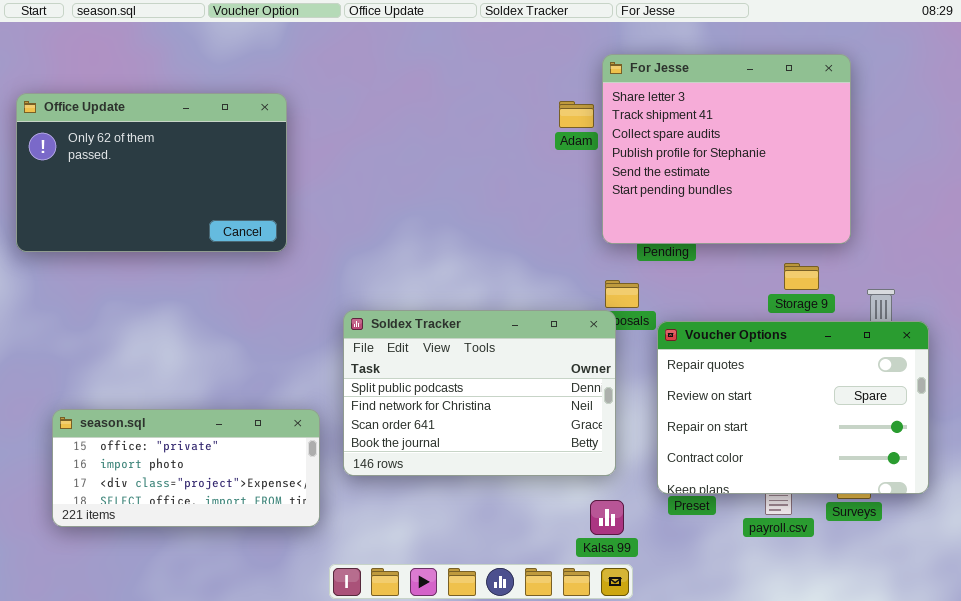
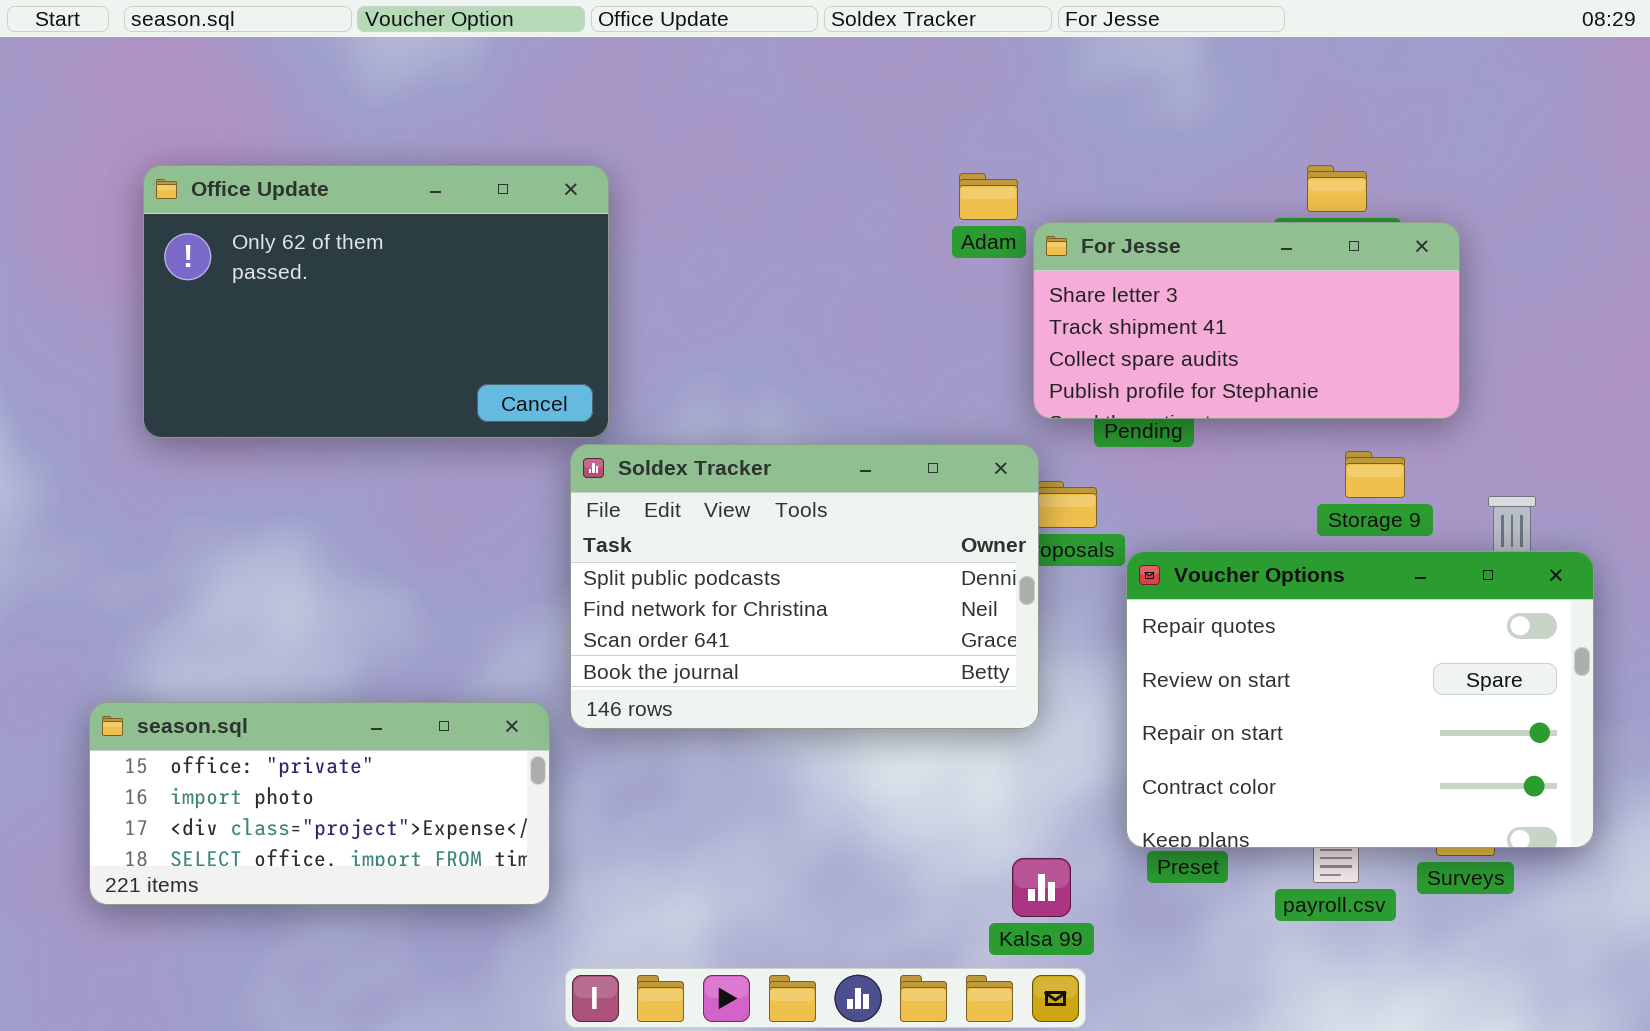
For Jesse: [602,54,851,244] -> [1033,222,1460,419], resized
Office Update: [16,93,287,252] -> [143,165,609,438], moved
Soldex Tracker: [343,310,616,476] -> [570,444,1039,729], moved

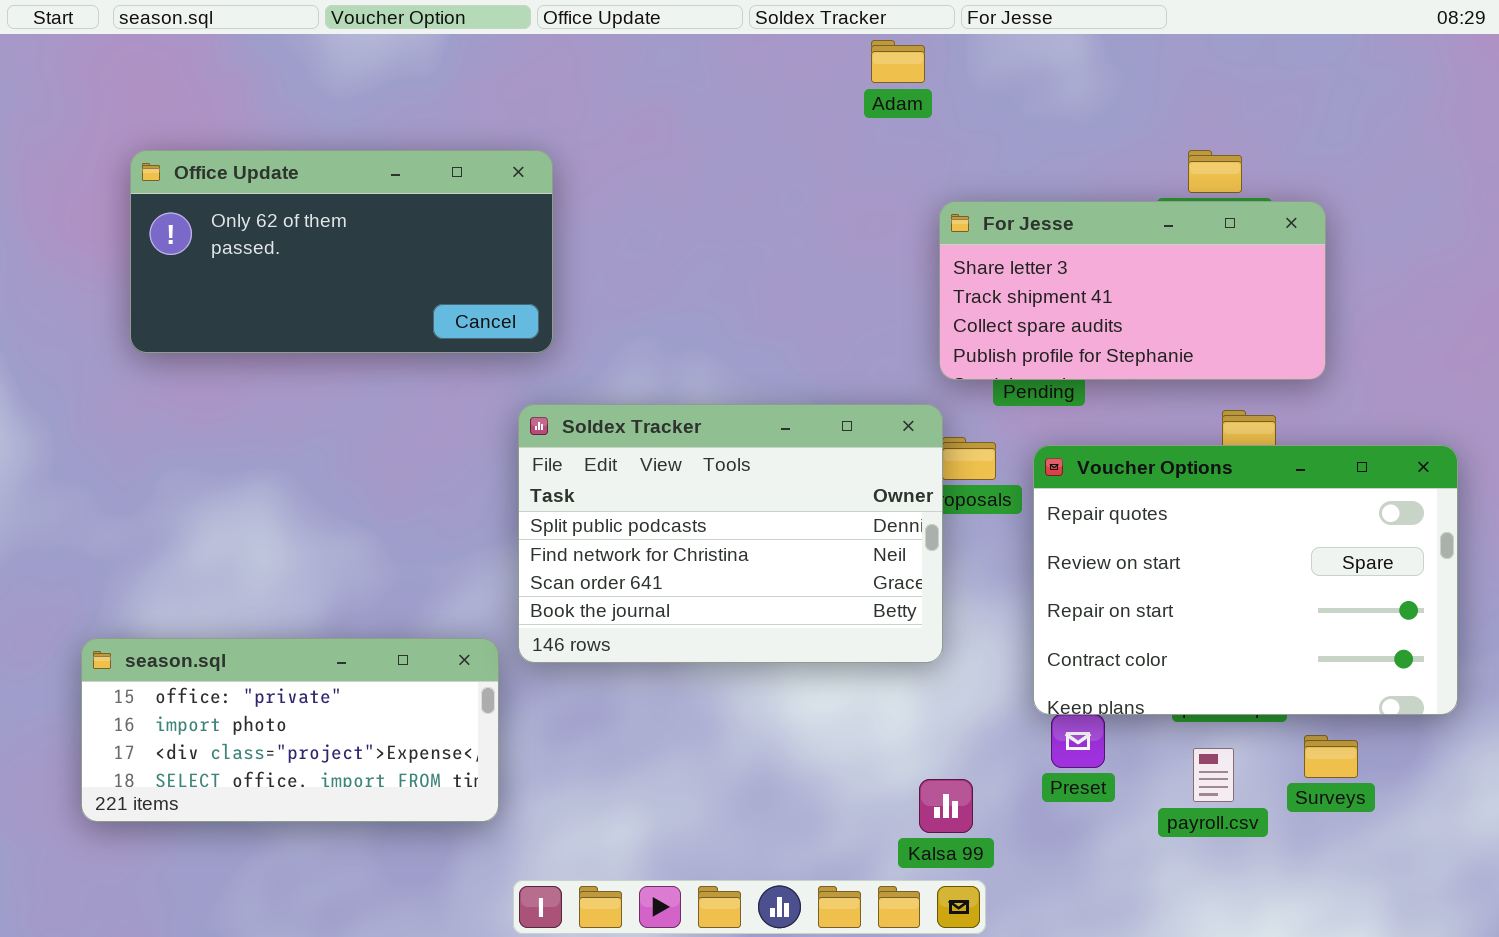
Office Update: [143,165,609,438] -> [130,150,553,353], resized
Adam: [959,173,1018,220] -> [871,40,925,83], moved
Voucher Options: [1126,551,1594,848] -> [1033,445,1458,715], moved

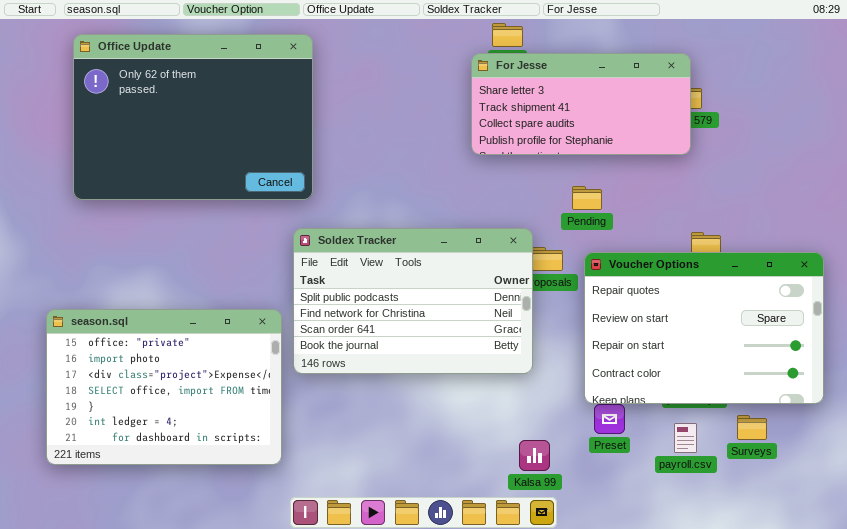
Office Update: [130,150,553,353] -> [73,34,313,200], resized
For Jesse: [939,201,1326,380] -> [471,53,691,155], moved
season.sql: [81,638,499,822] -> [46,309,282,465], resized

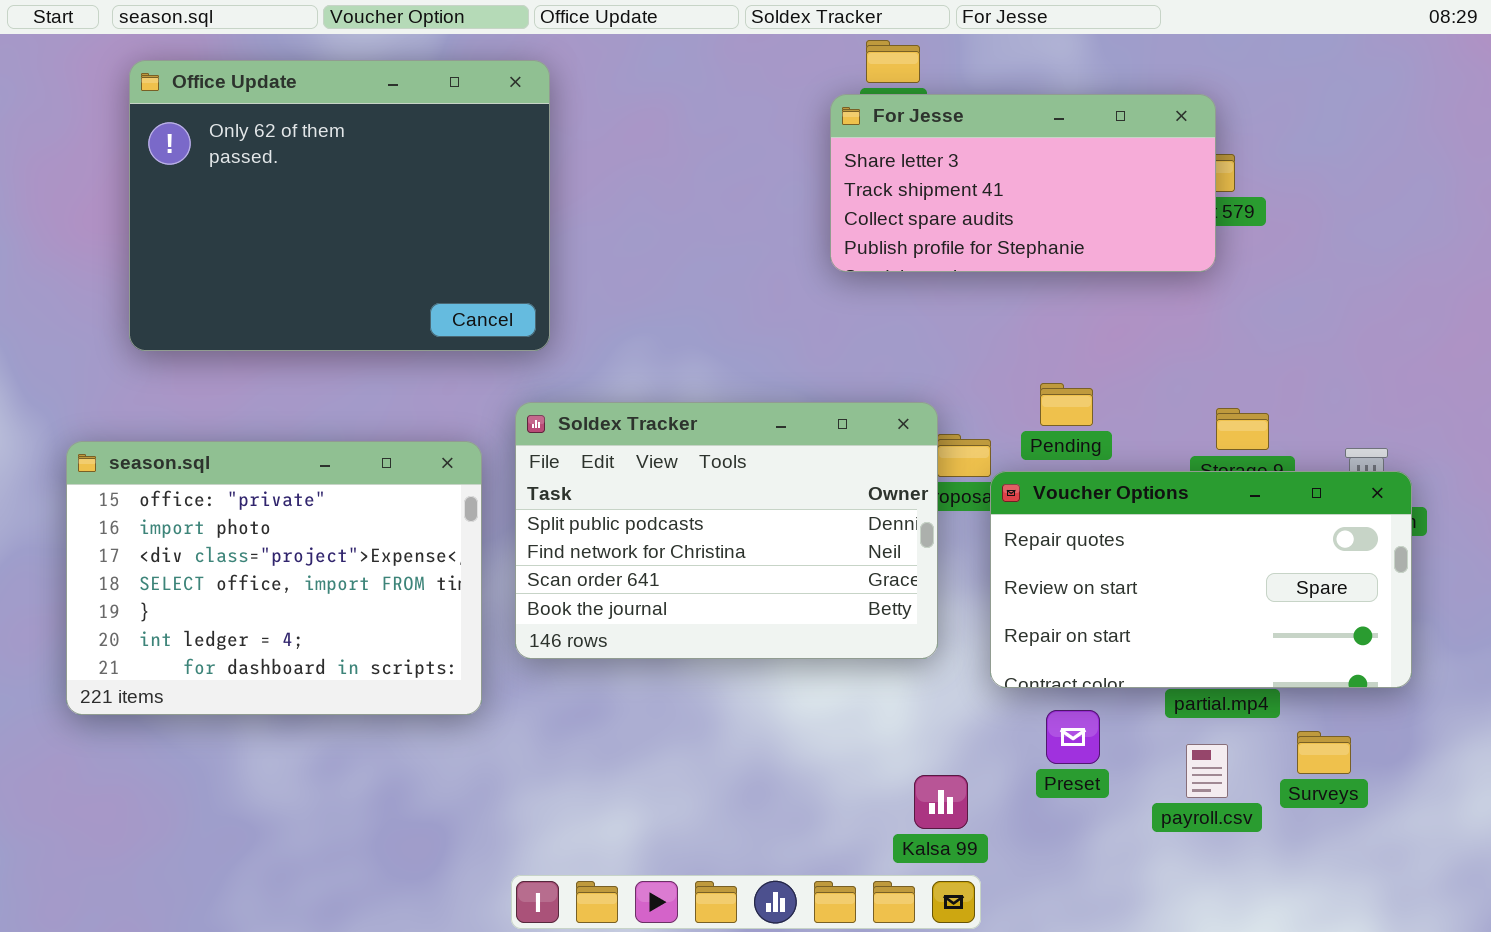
Pending: [572,186,602,210] -> [1040,383,1093,426], moved
Voucher Options: [584,252,824,404] -> [990,471,1412,688], moved, resized
season.sql: [46,309,282,465] -> [66,441,482,715], moved

